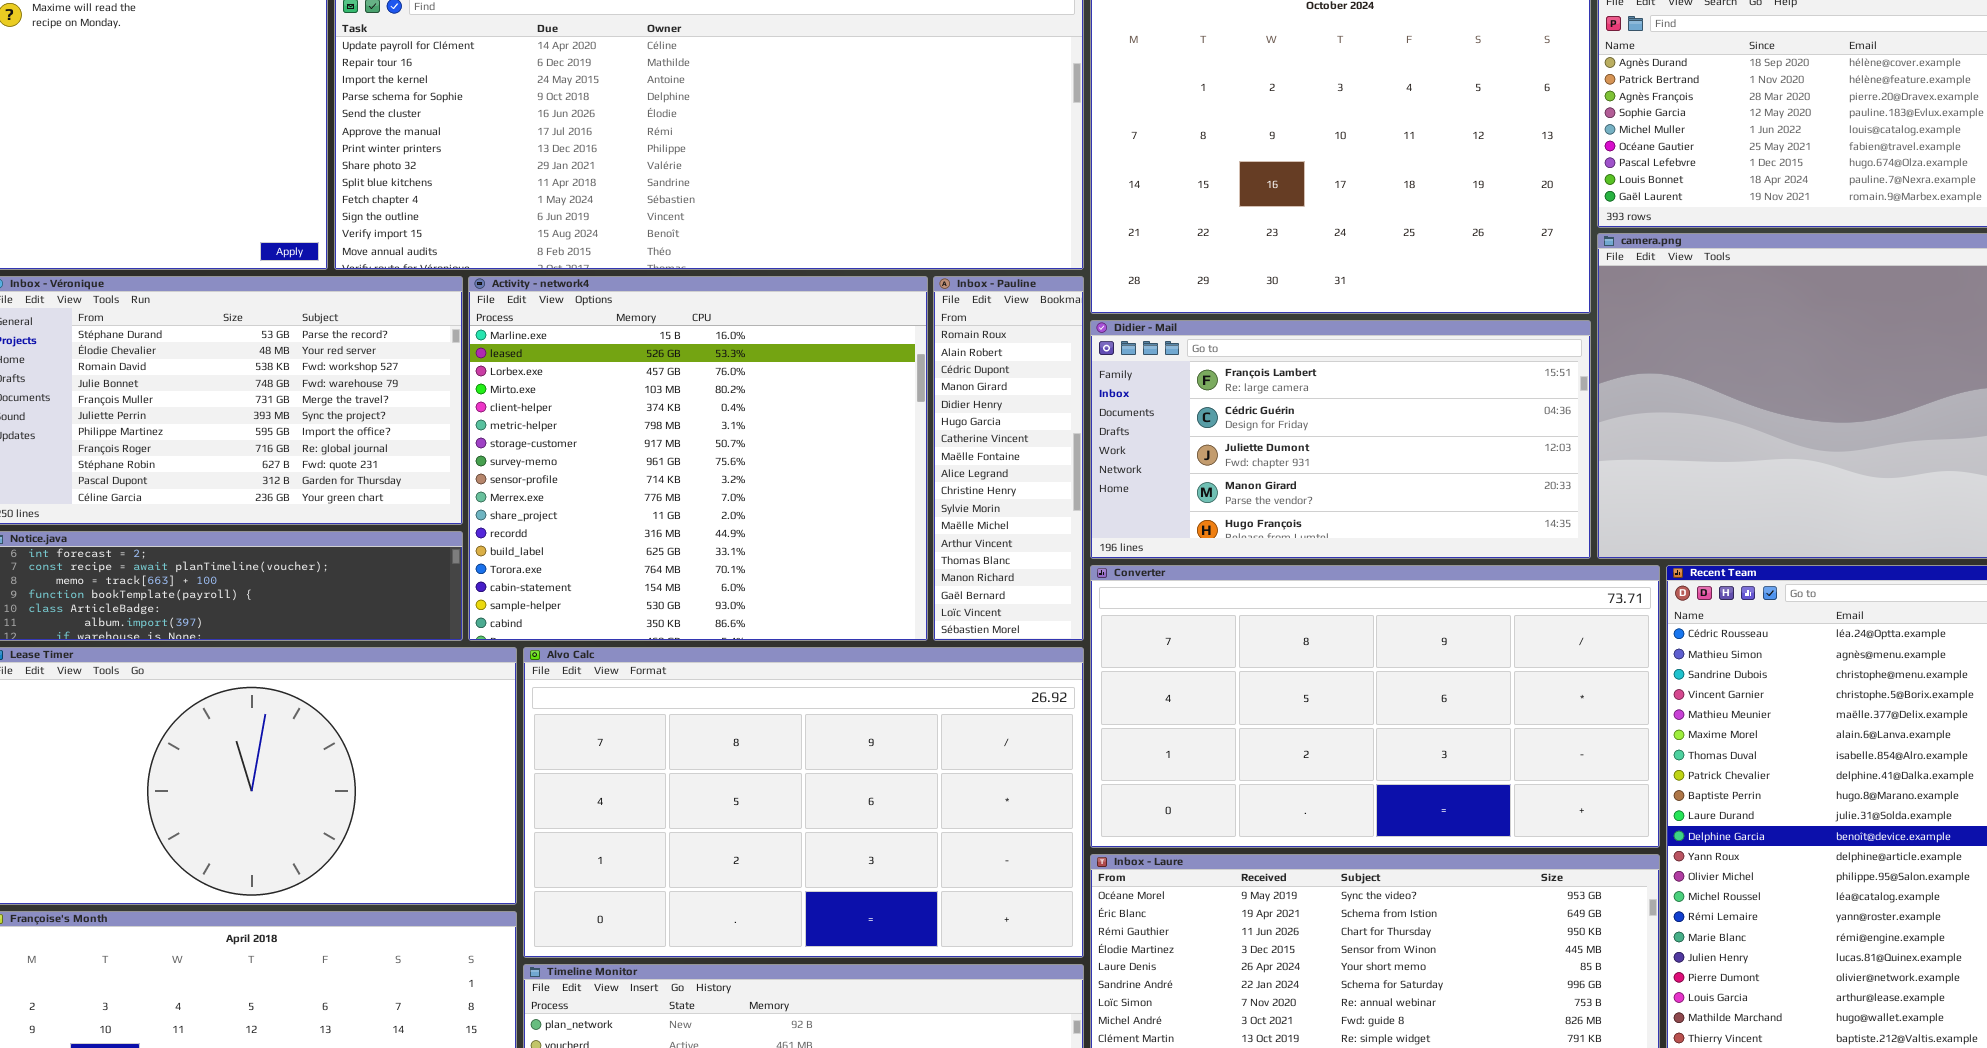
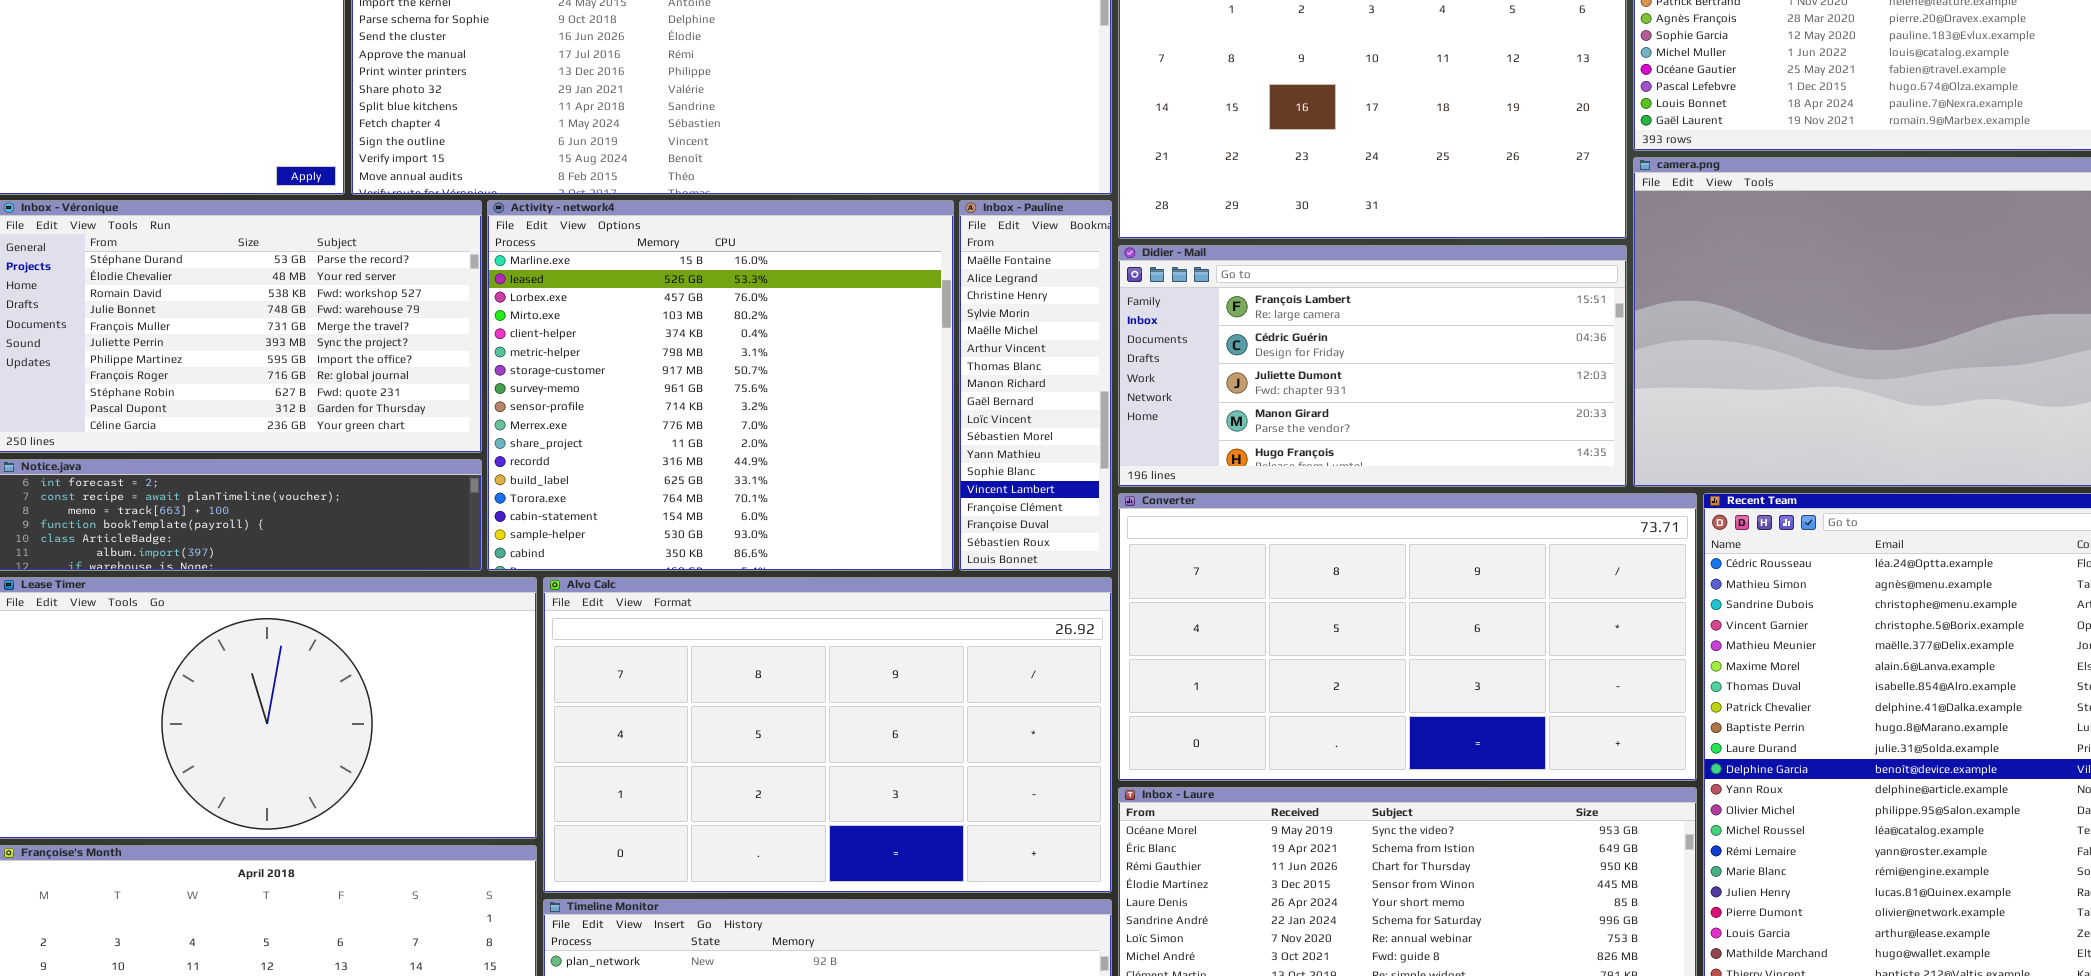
Inbox - Pauline: [933,276,1084,641] -> [959,200,1112,571], scrolled down 7 rows

